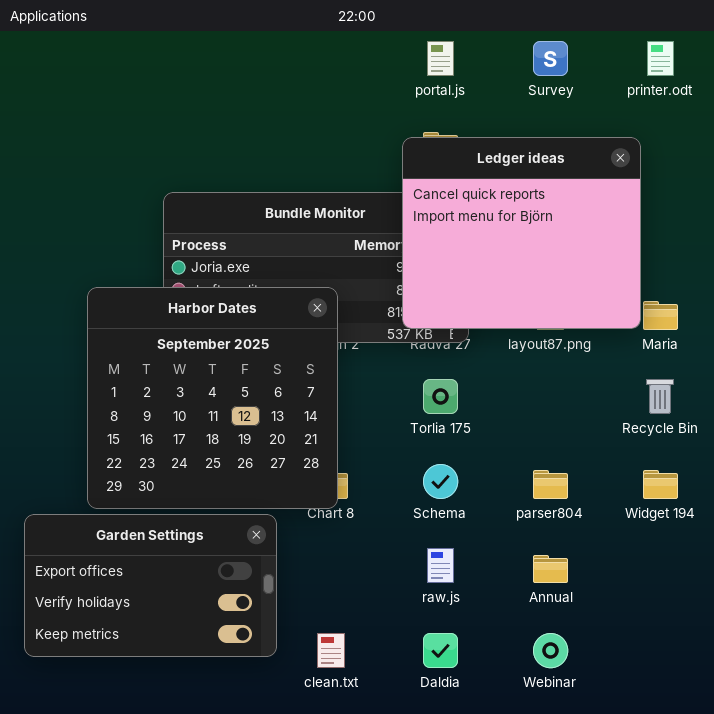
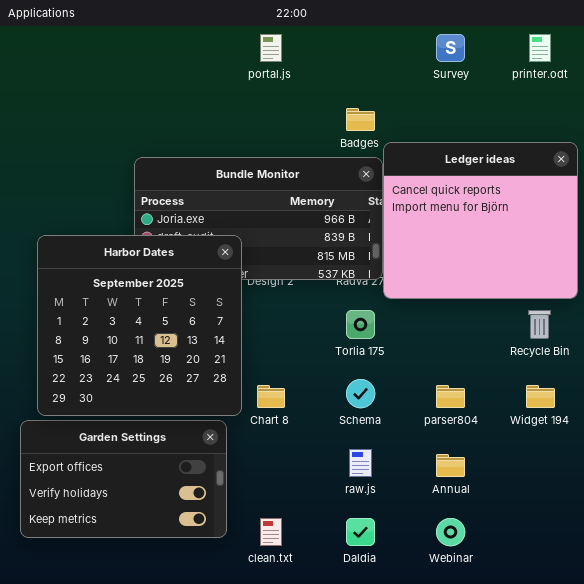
portal.js: [427,41,454,76] -> [260,34,282,62], moved
Ledger ideas: [402,137,641,329] -> [383,142,578,299], moved
Harbor Dates: [87,287,338,509] -> [37,235,242,416], moved

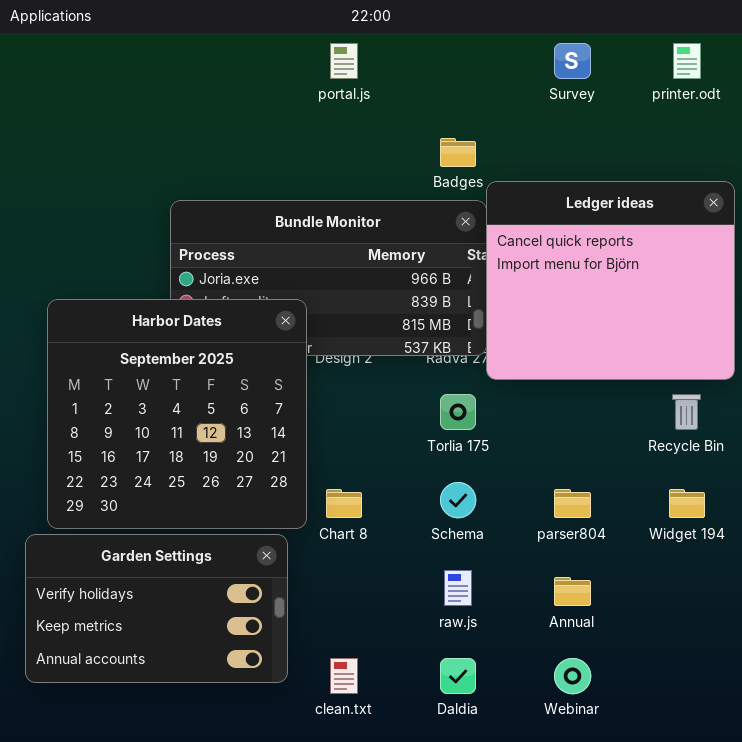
Garden Settings: [20,420,227,538] -> [25,534,288,683], scrolled down 1 row

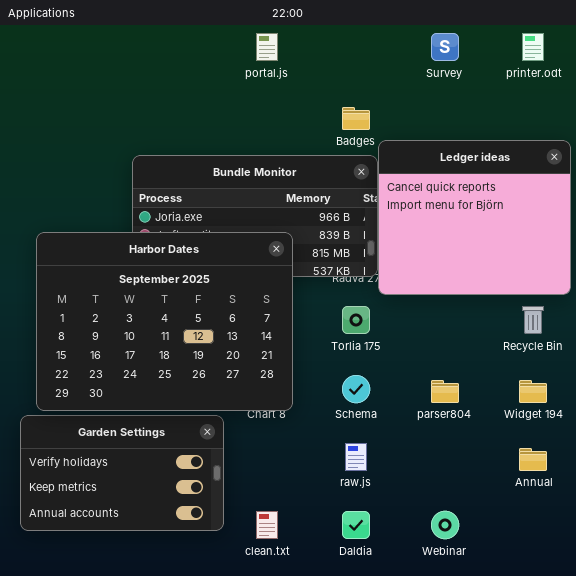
Harbor Dates: [47,299,307,529] -> [36,232,293,411], resized
Annual: [554,577,591,606] -> [519,448,547,471], moved

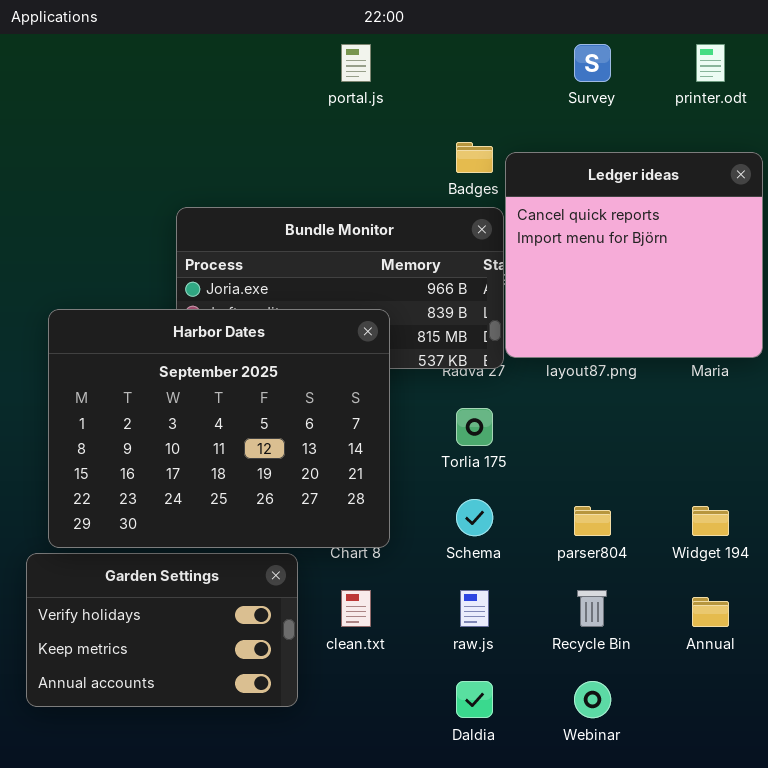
Ledger ideas: [378,140,571,295] -> [505,152,763,358], moved
Recycle Bin: [522,306,544,334] -> [577,590,607,627], moved
clean.txt: [256,511,278,539] -> [341,590,371,627], moved

